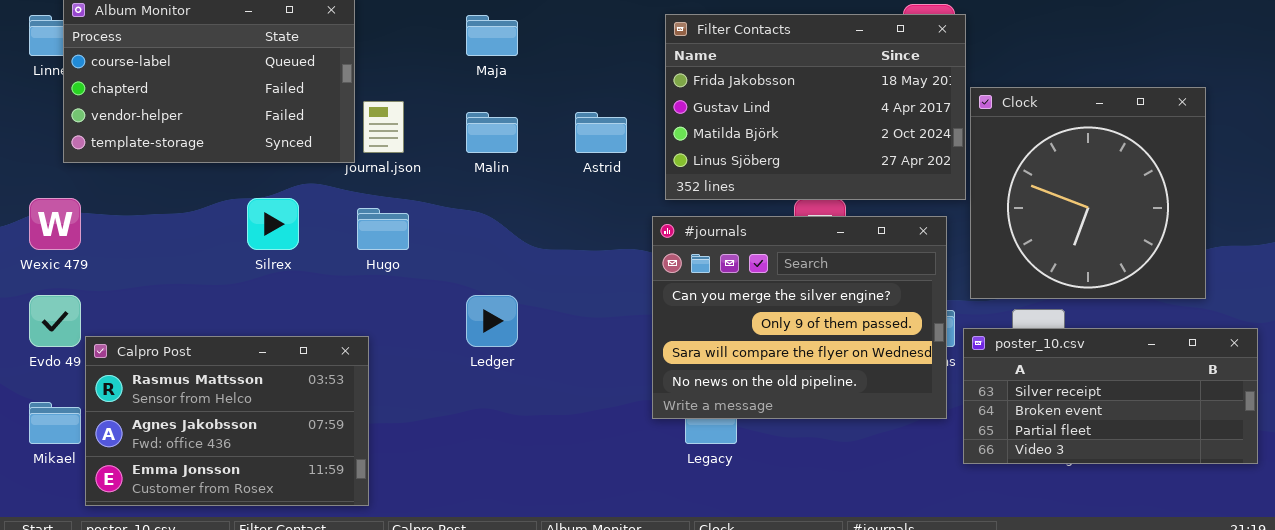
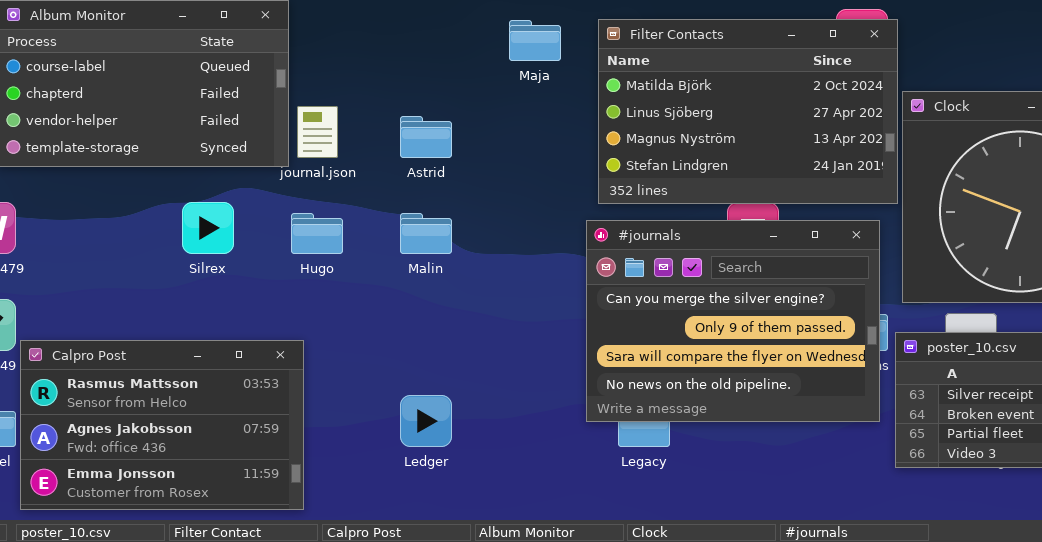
Filter Contacts: [665,14,966,200] -> [598,19,898,204], scrolled down 2 rows
Maja: [466,15,518,56] -> [509,20,561,61], moved
Malin: [466,112,518,153] -> [400,213,452,254], moved
Astrid: [575,112,627,153] -> [400,116,452,158], moved
Ledger: [466,295,518,347] -> [400,395,452,447], moved

